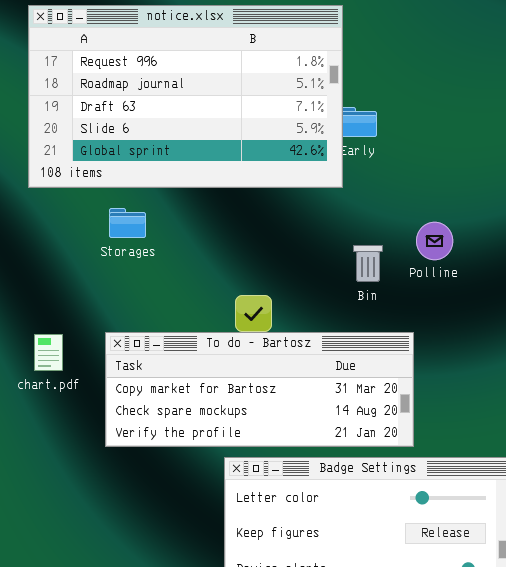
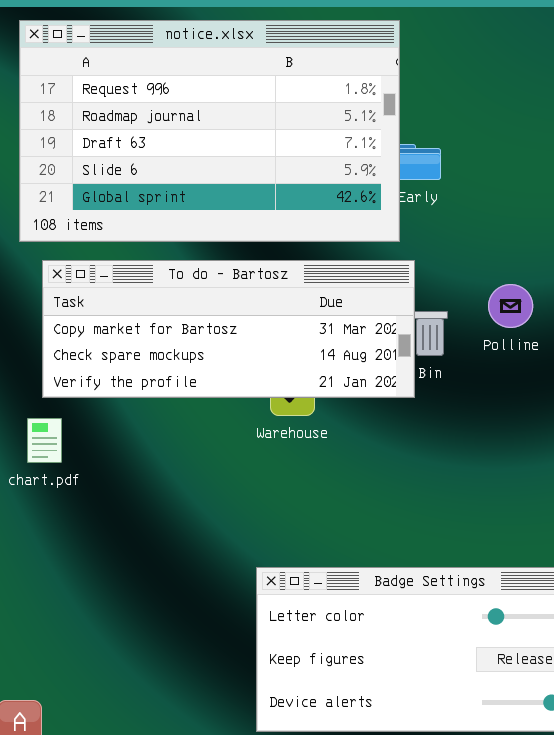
To do - Bartosz: [105,332,414,447] -> [42,260,415,398], moved

